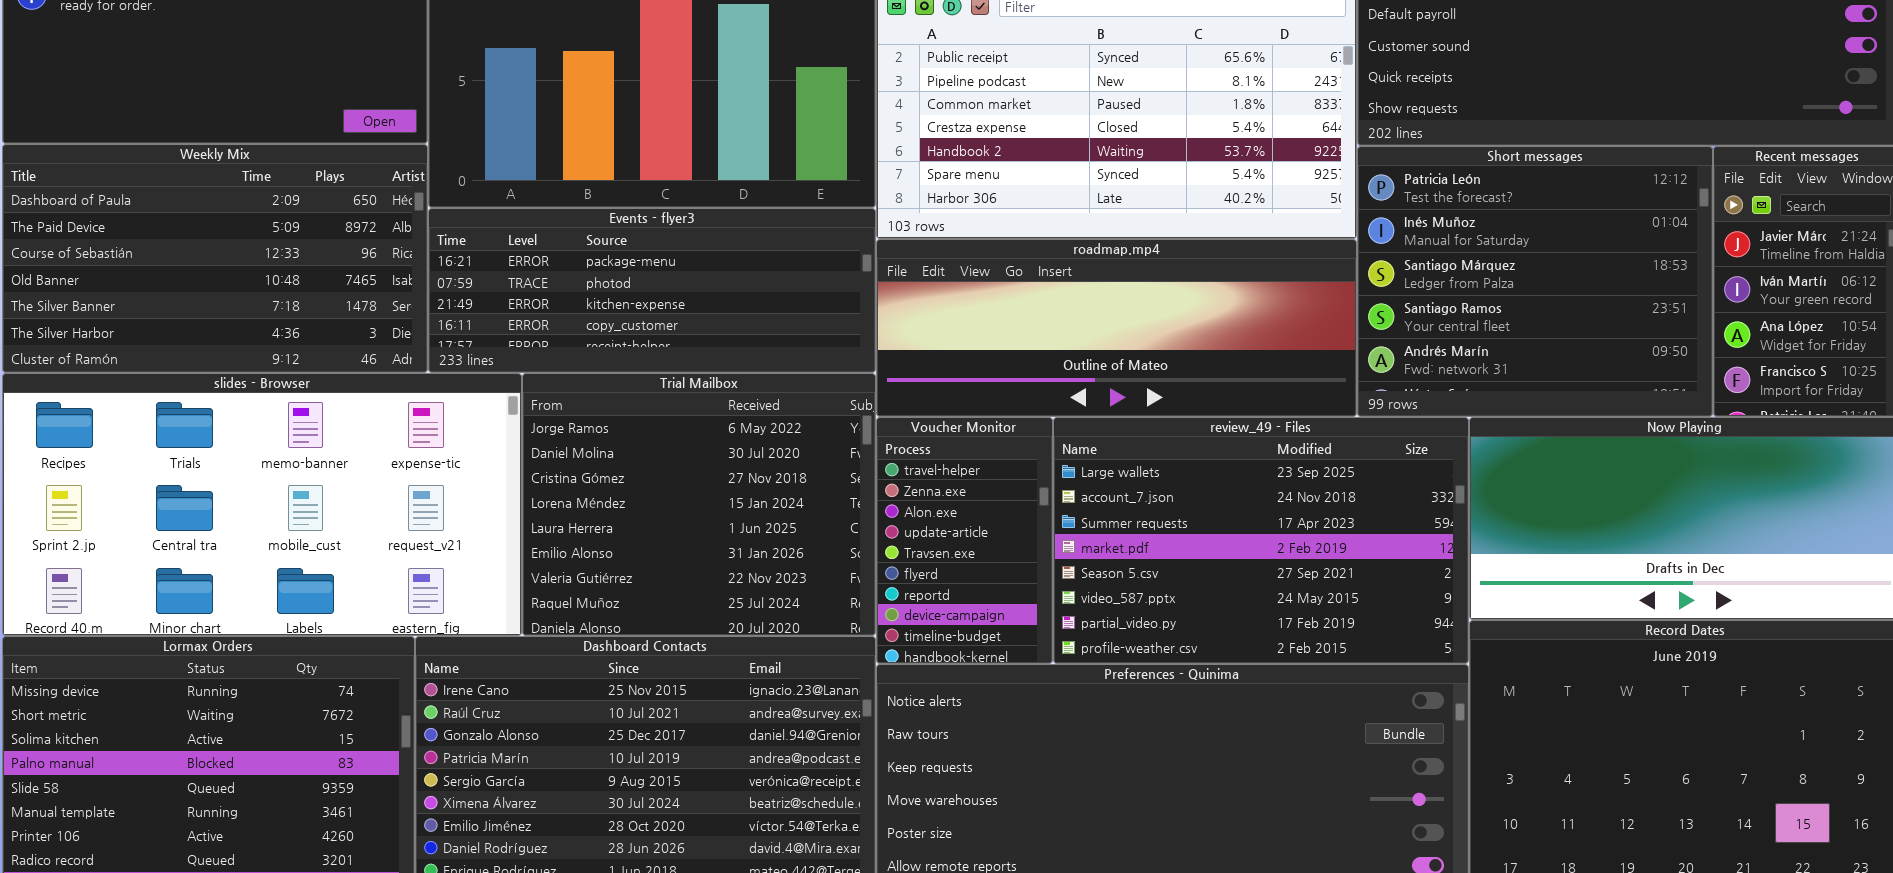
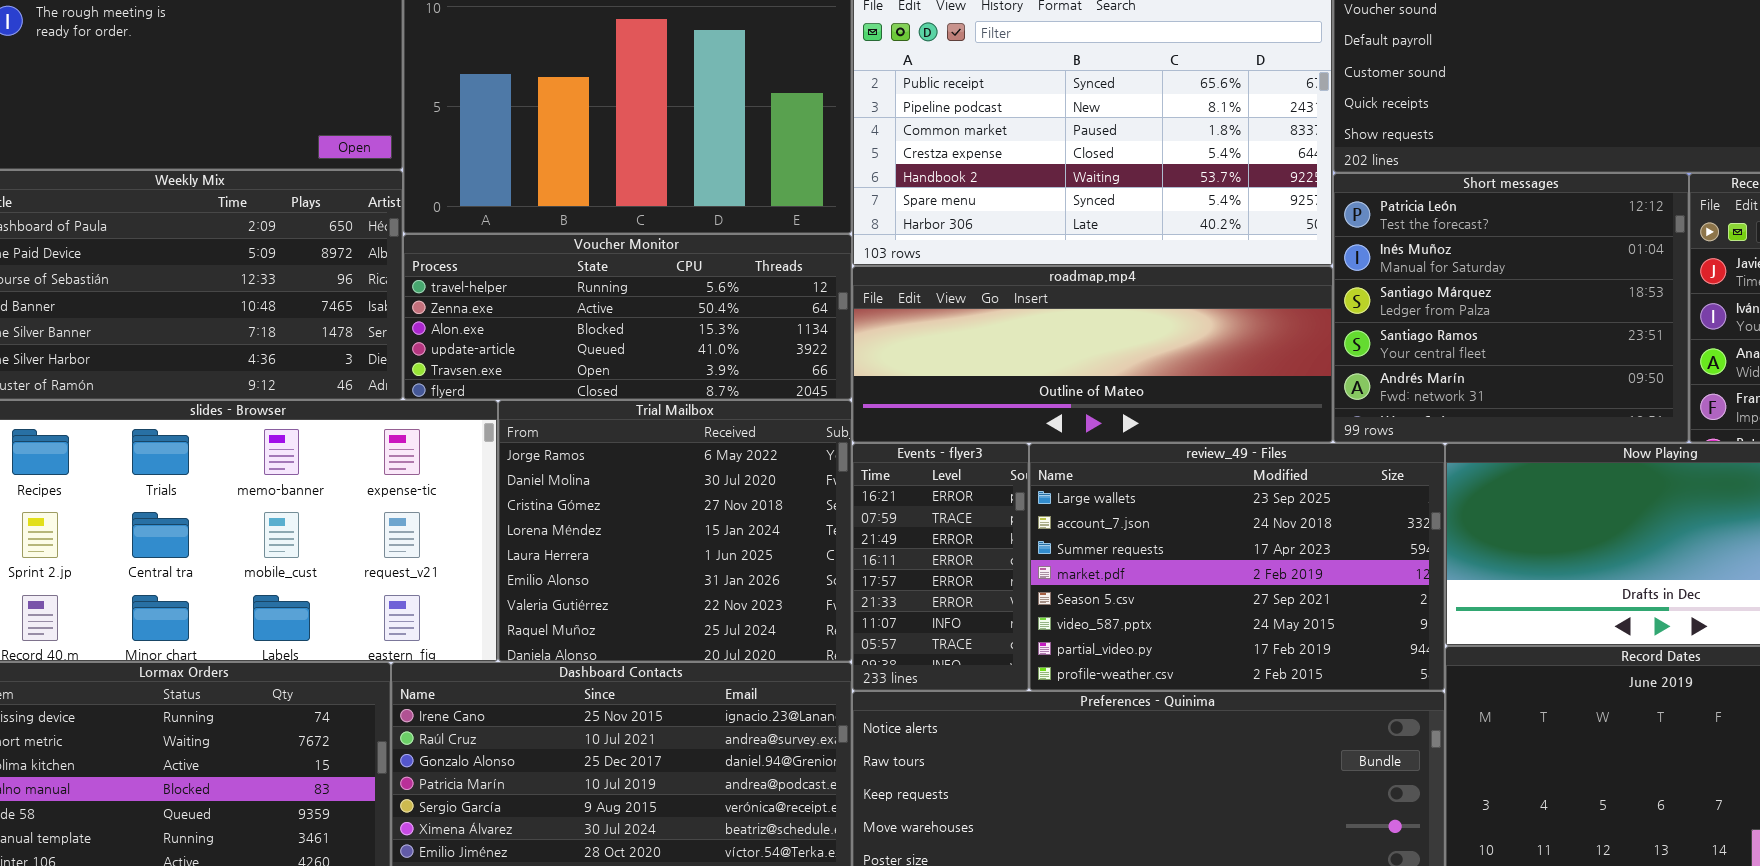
Events - flyer3: [428,208,876,373] -> [852,443,1029,691], moved, resized
Voucher Monitor: [876,417,1053,664] -> [403,234,852,400], moved, resized

